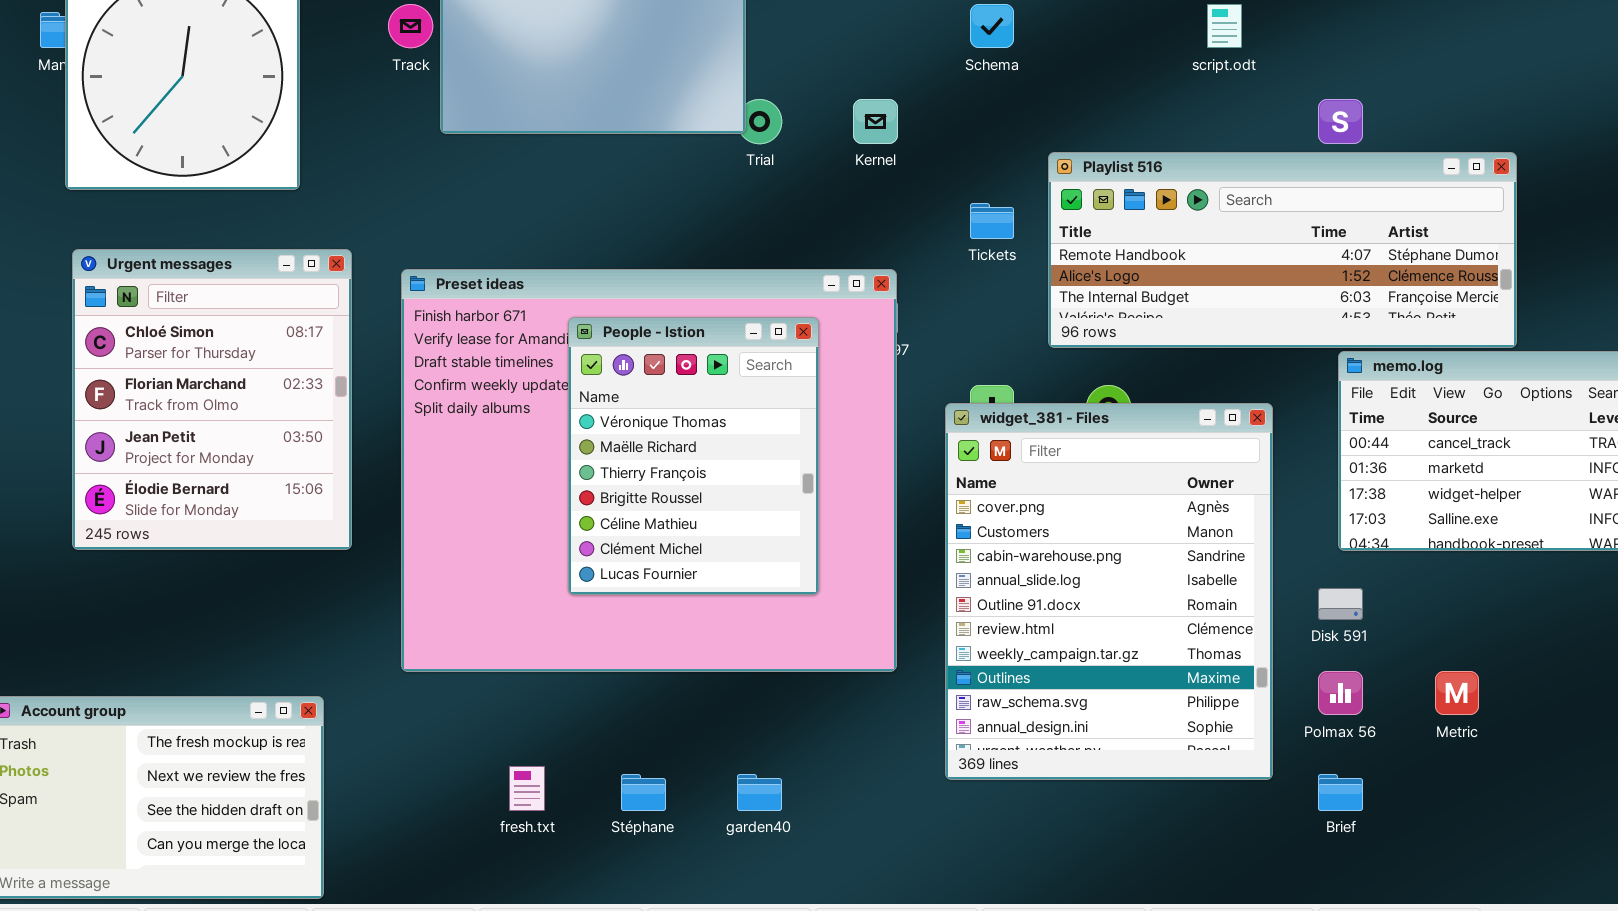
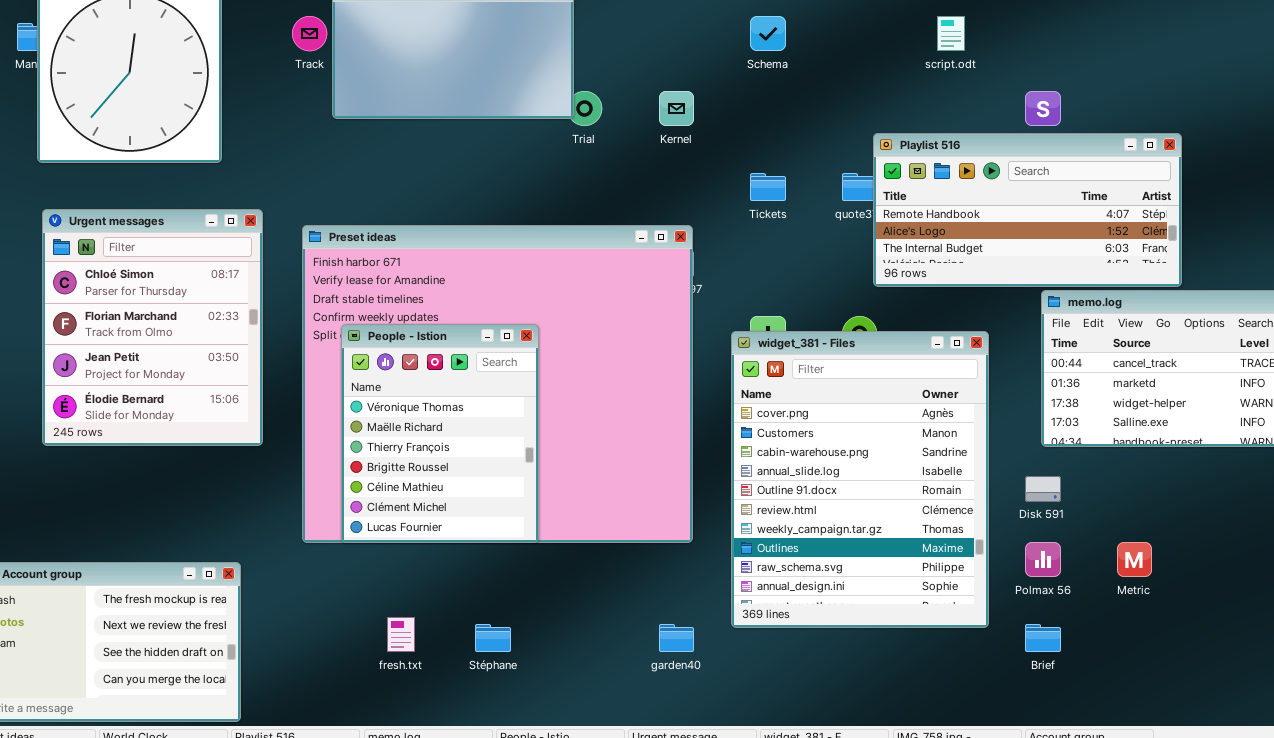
Playlist 516: [1048,152,1517,348] -> [873,133,1182,287], resized
People - Istion: [568,317,819,595] -> [341,324,539,543], moved
garden40: [737,774,782,811] -> [659,624,694,652], moved

